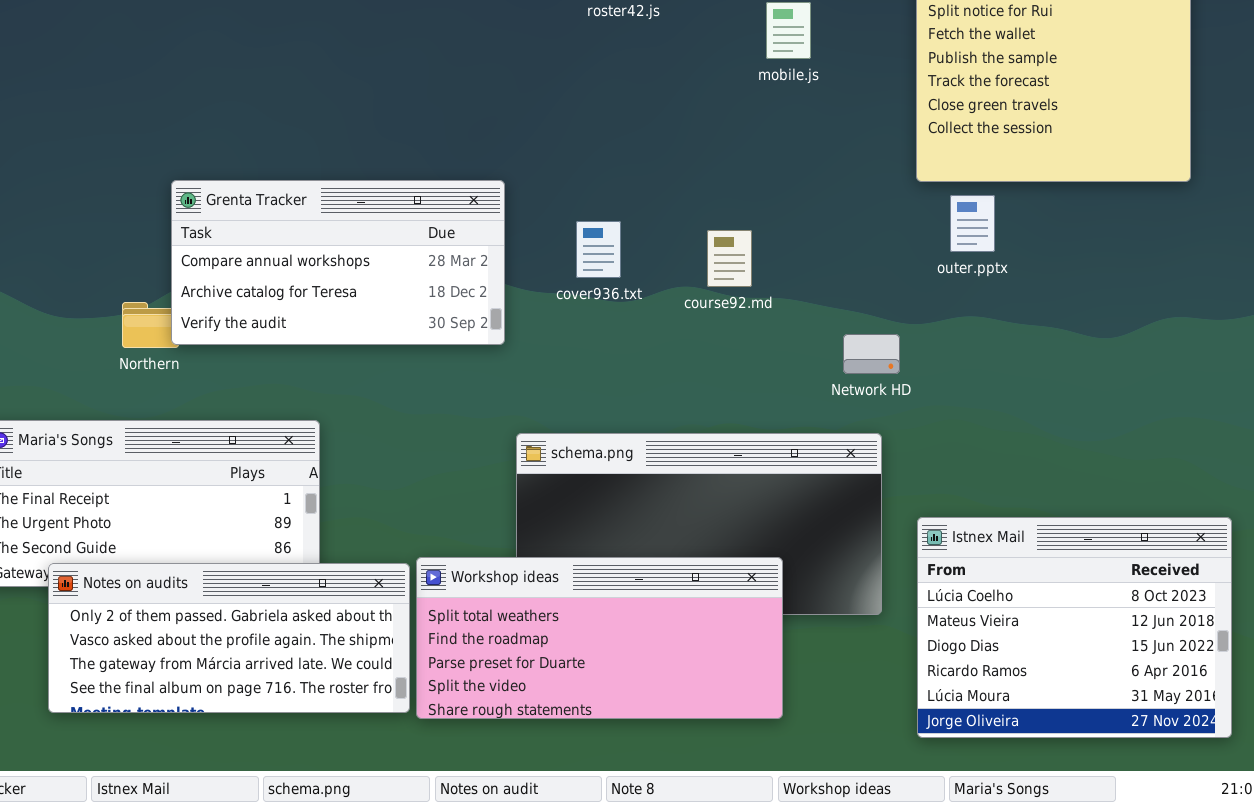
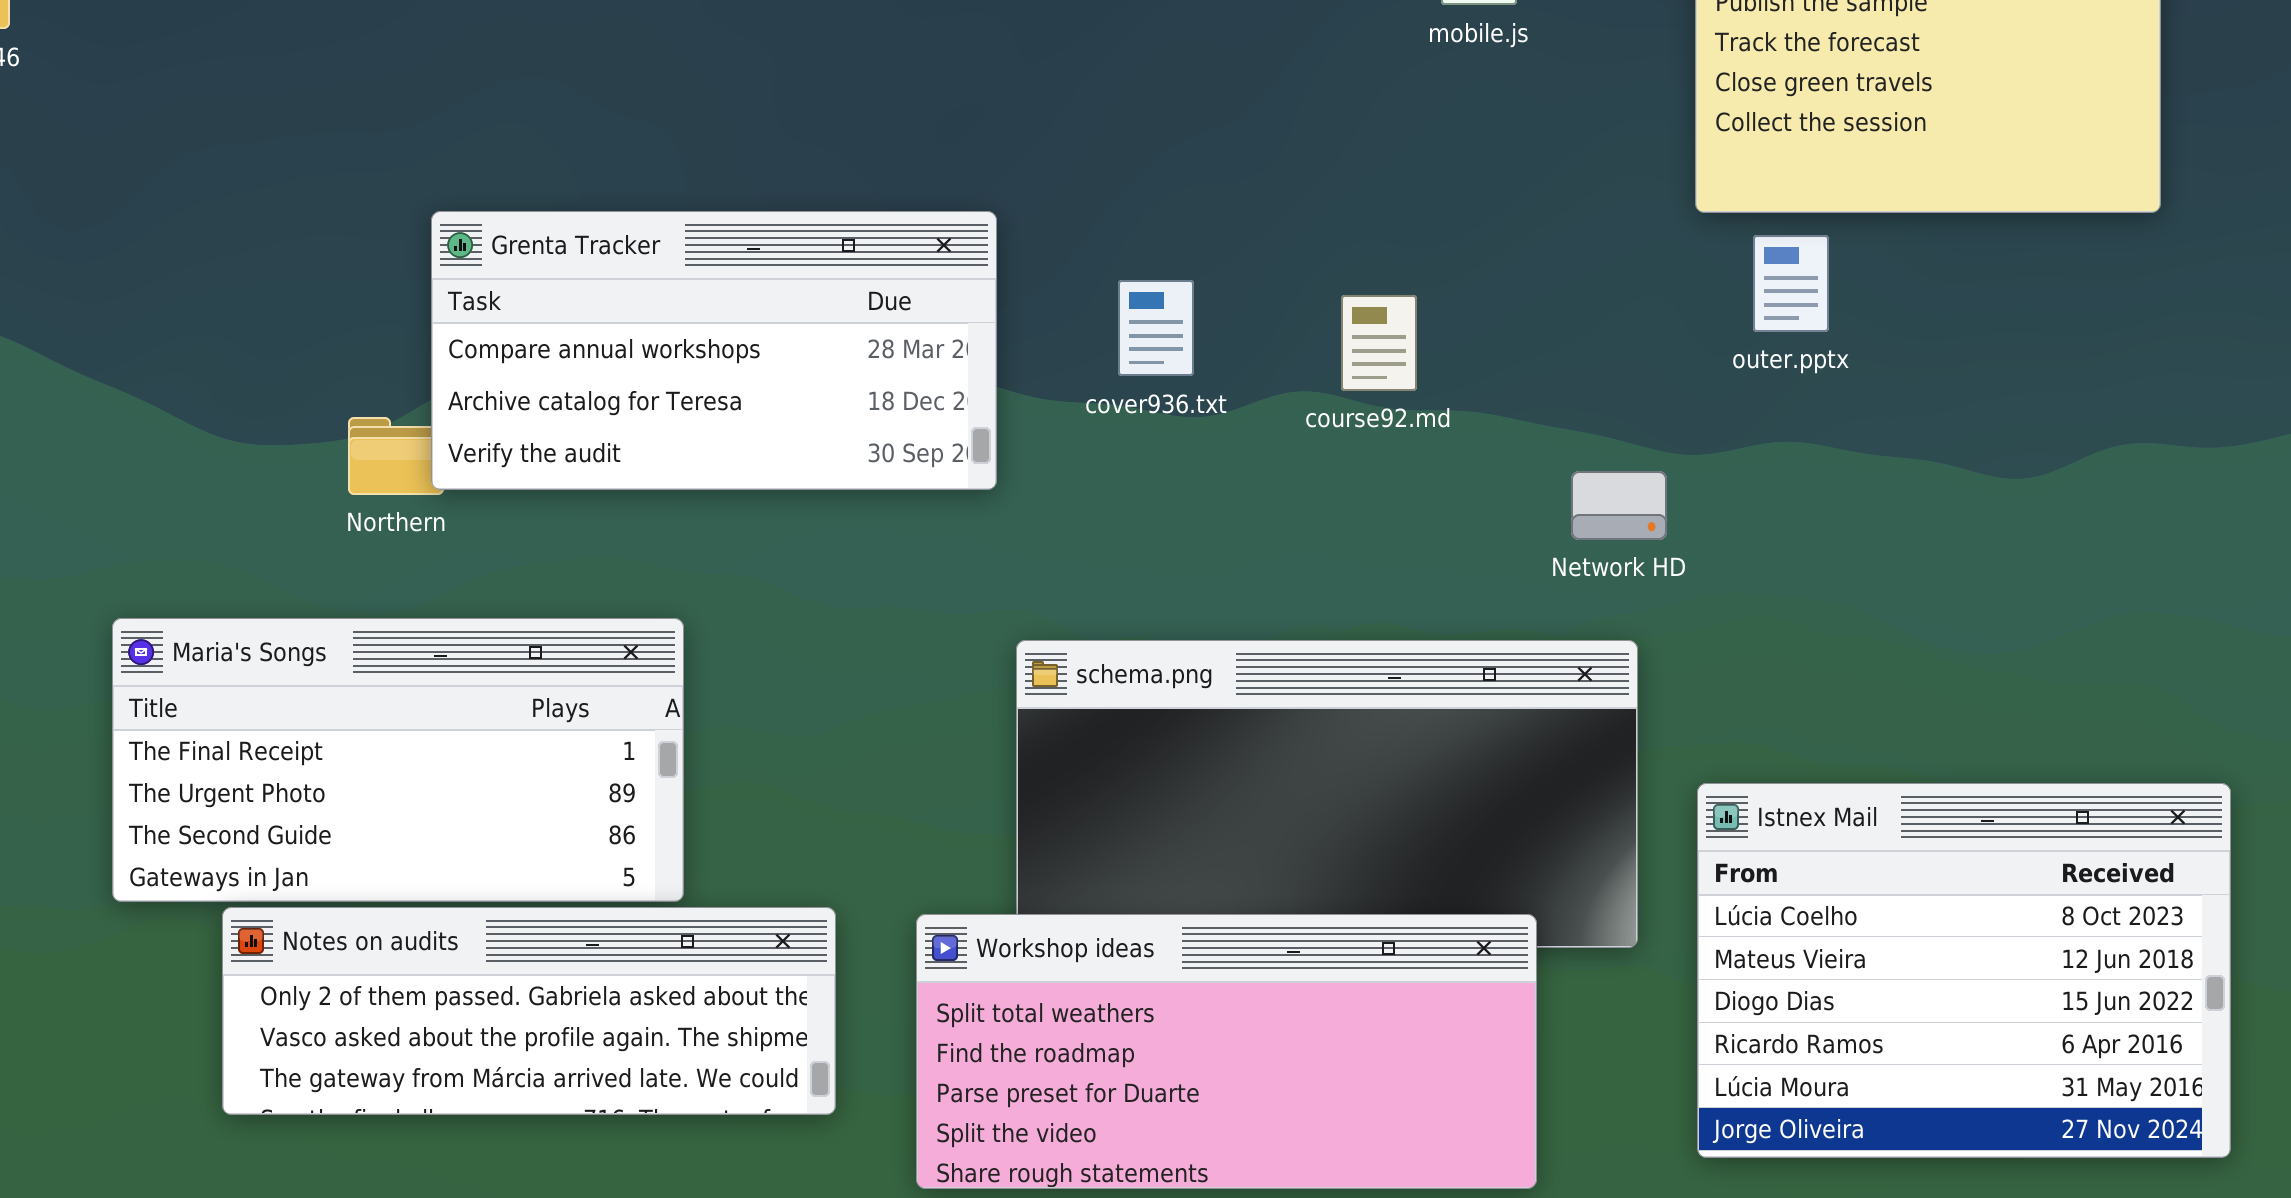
Workshop ideas: [416,557,783,719] -> [916,914,1537,1189], moved
Notes on audits: [48,563,410,713] -> [222,907,836,1115], resized

